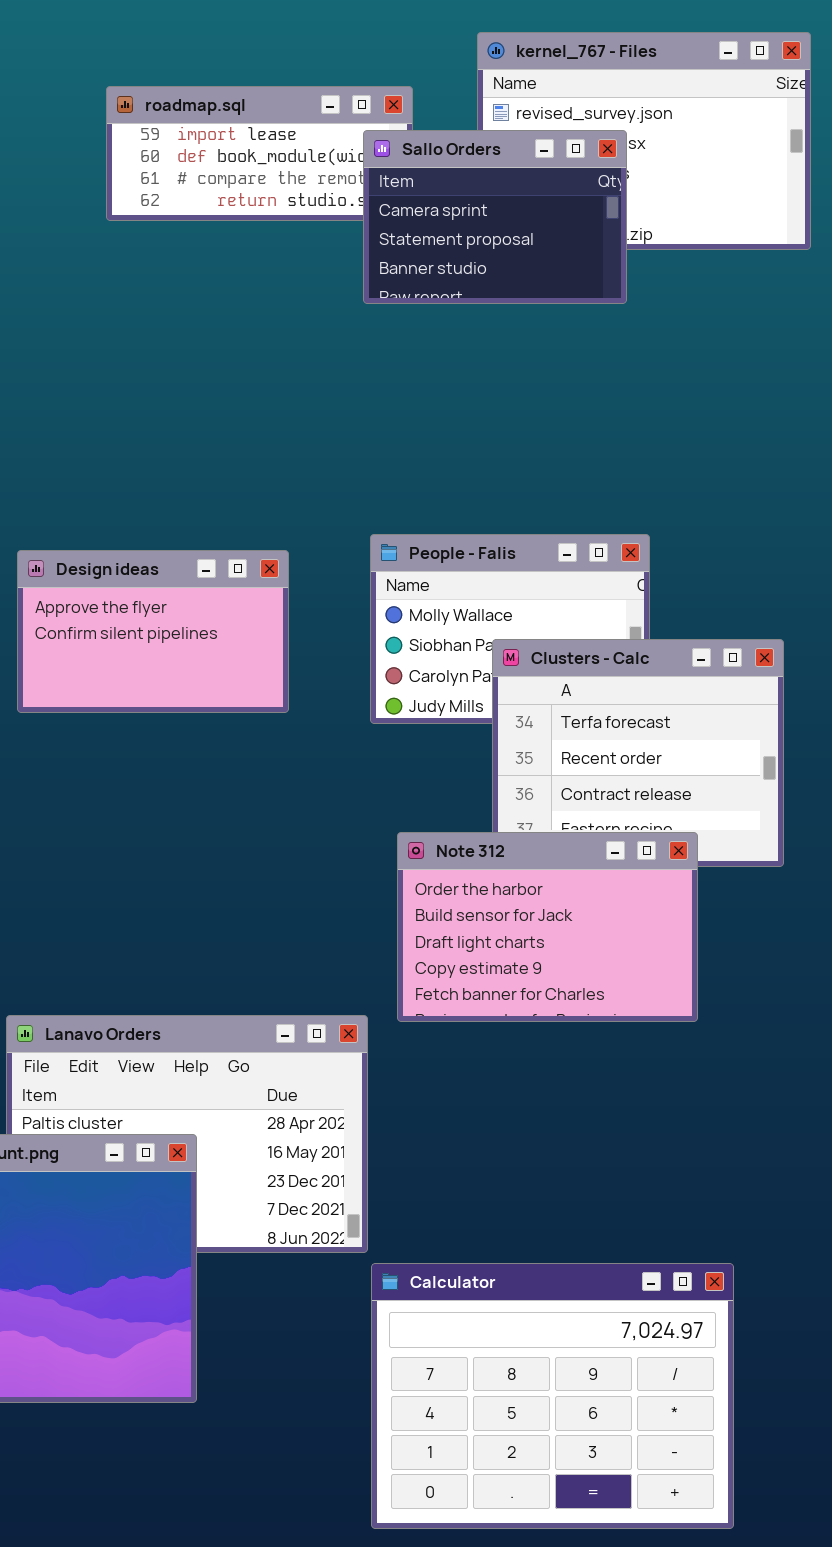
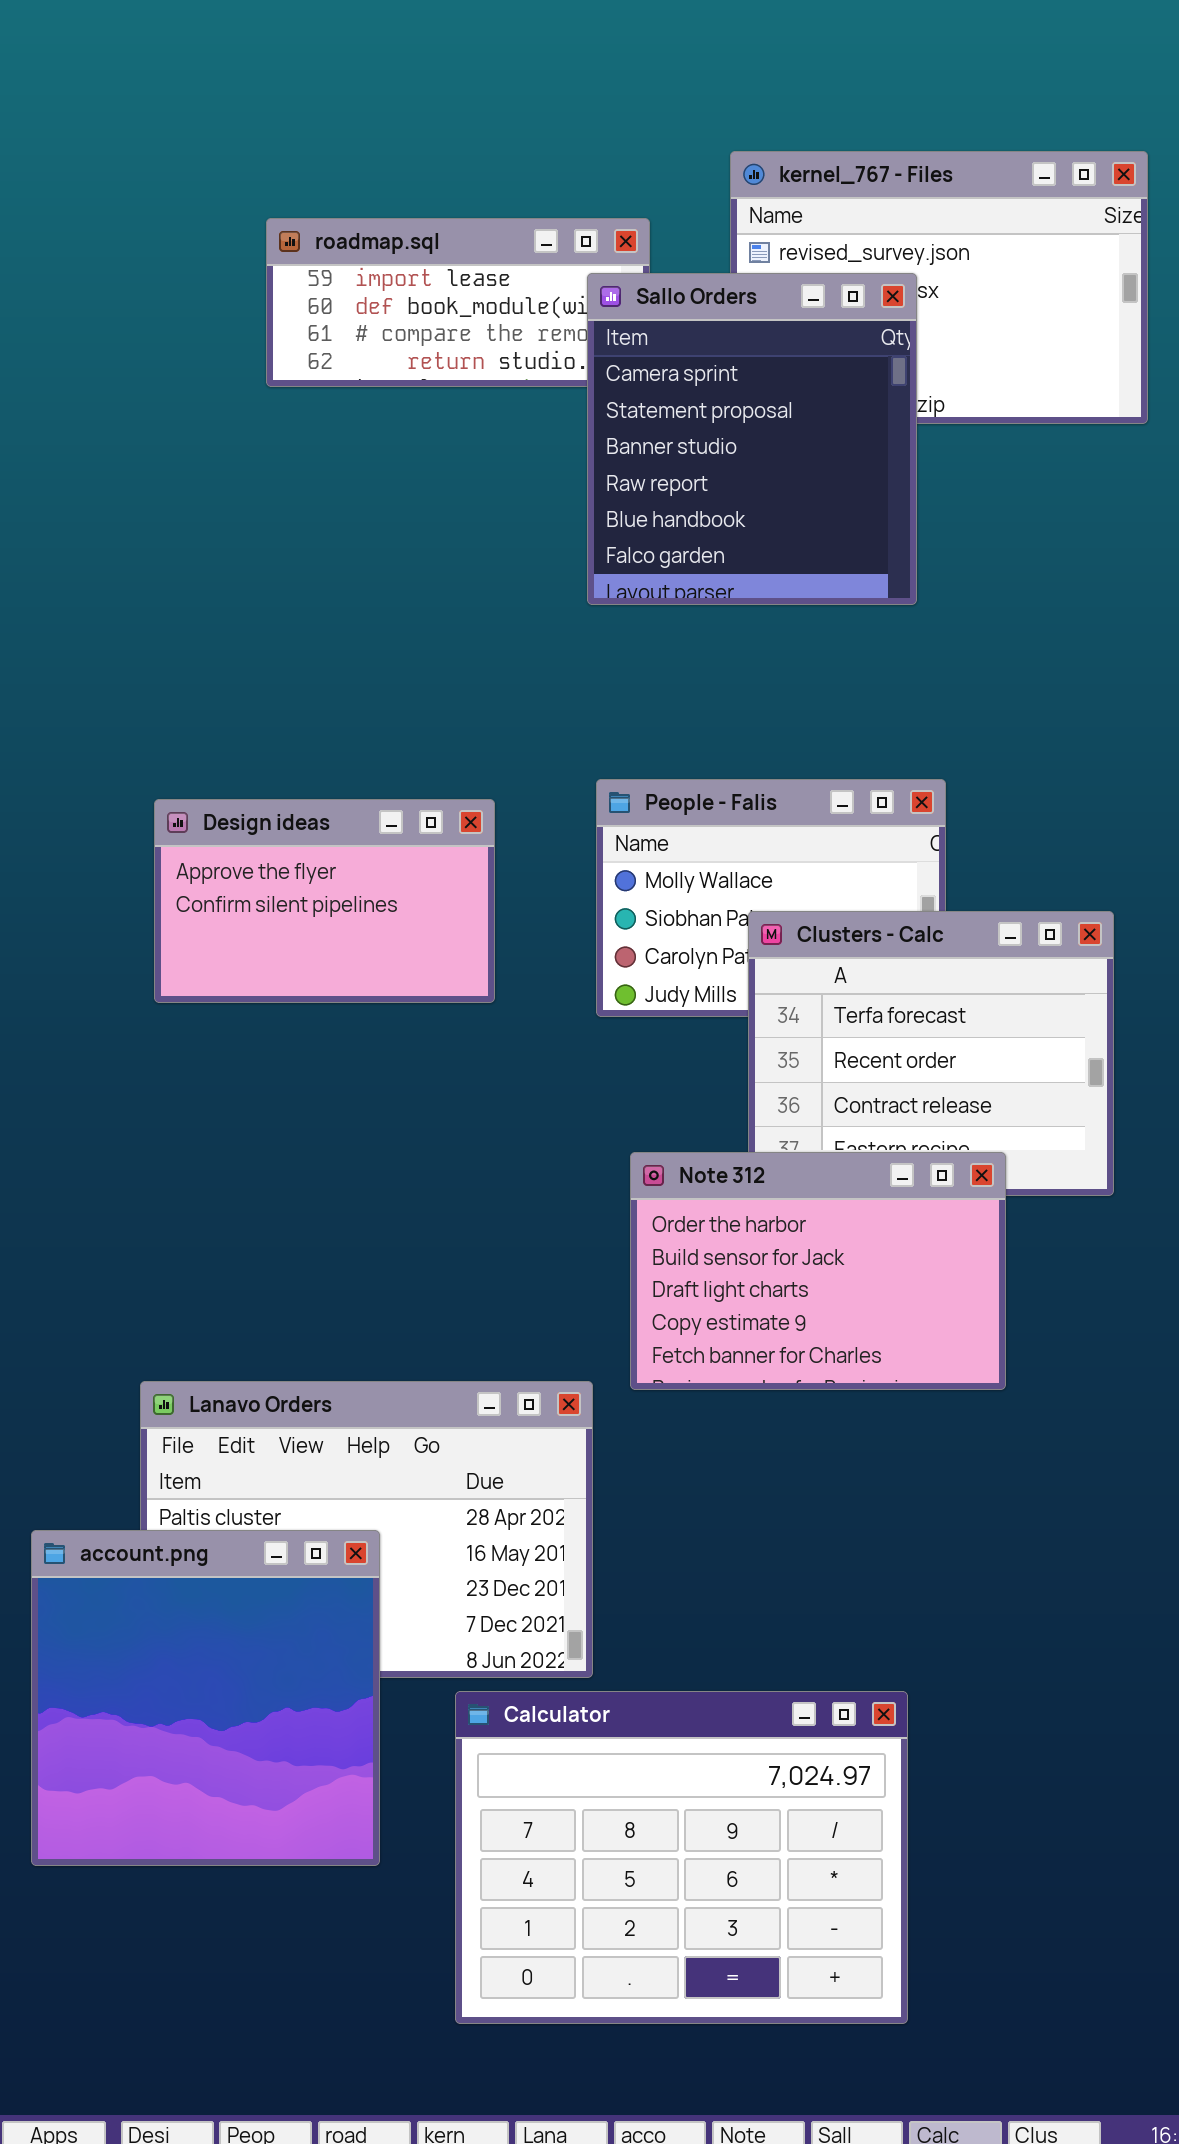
Sallo Orders: [363,130,627,304] -> [587,273,917,605], resized
Calculator: [371,1263,734,1529] -> [455,1691,908,2024], moved

